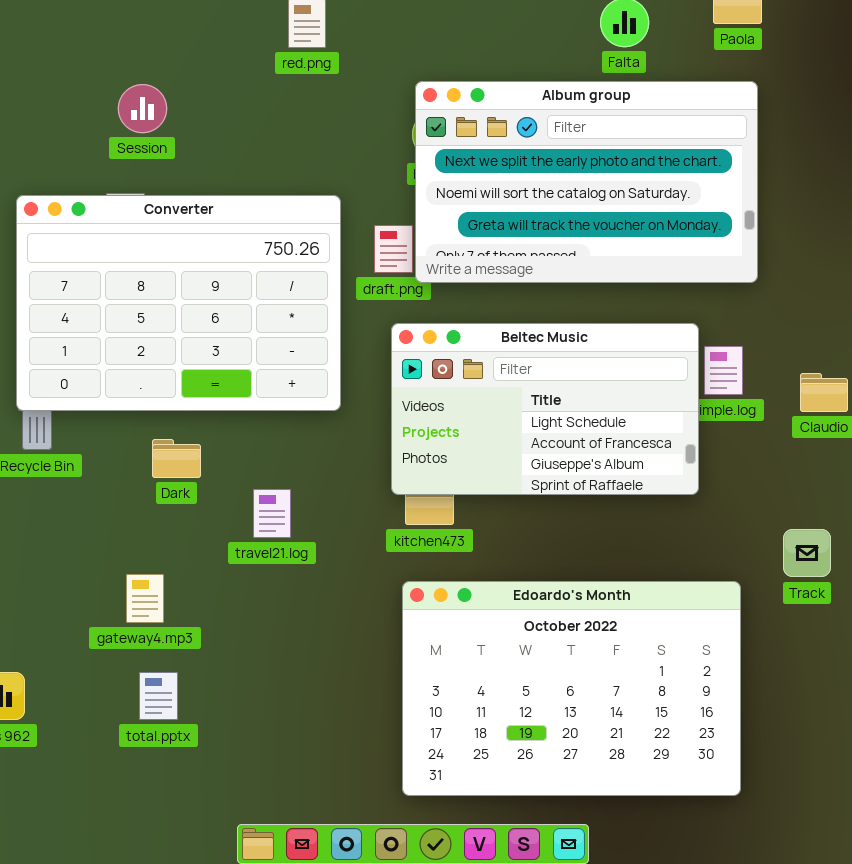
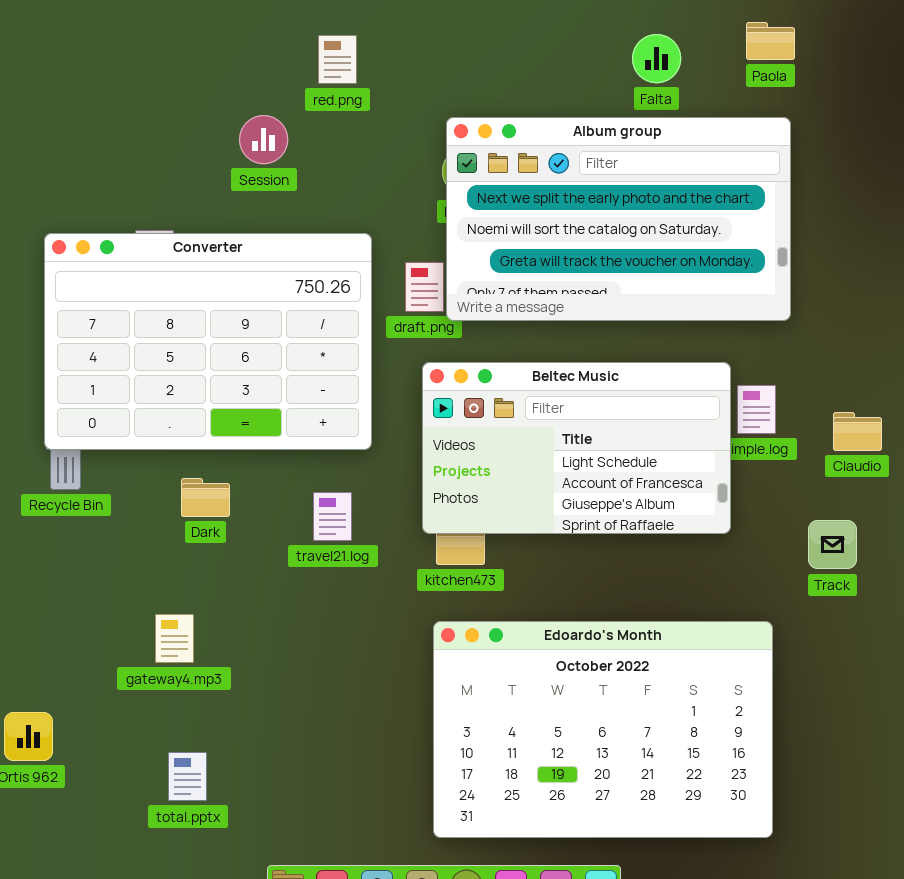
Session: [118,84,167,133] -> [239,115,288,164], moved
travel21.log: [253,489,291,538] -> [313,492,352,541], moved
Track: [783,529,831,577] -> [808,520,857,569], moved
total.pptx: [139,672,178,720] -> [168,752,207,801], moved

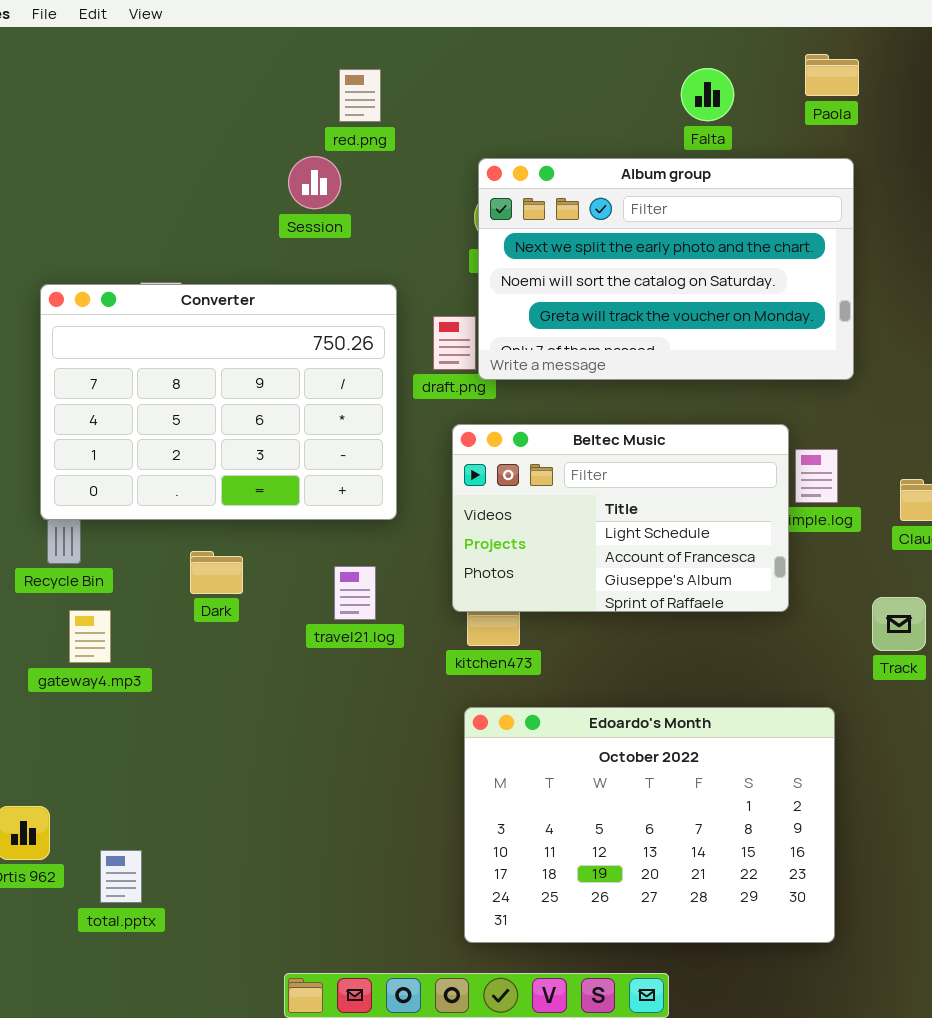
Session: [239,115,288,164] -> [288,156,341,209], moved
gateway4.mp3: [155,614,194,663] -> [69,610,111,663], moved
total.pptx: [168,752,207,801] -> [100,850,142,903], moved

